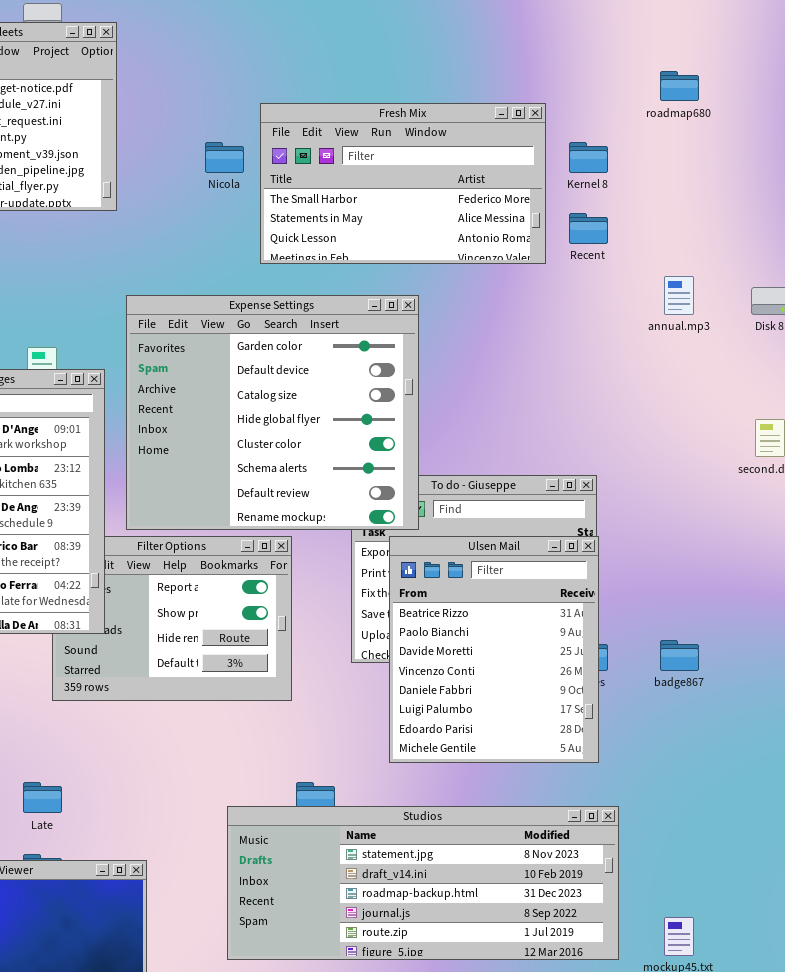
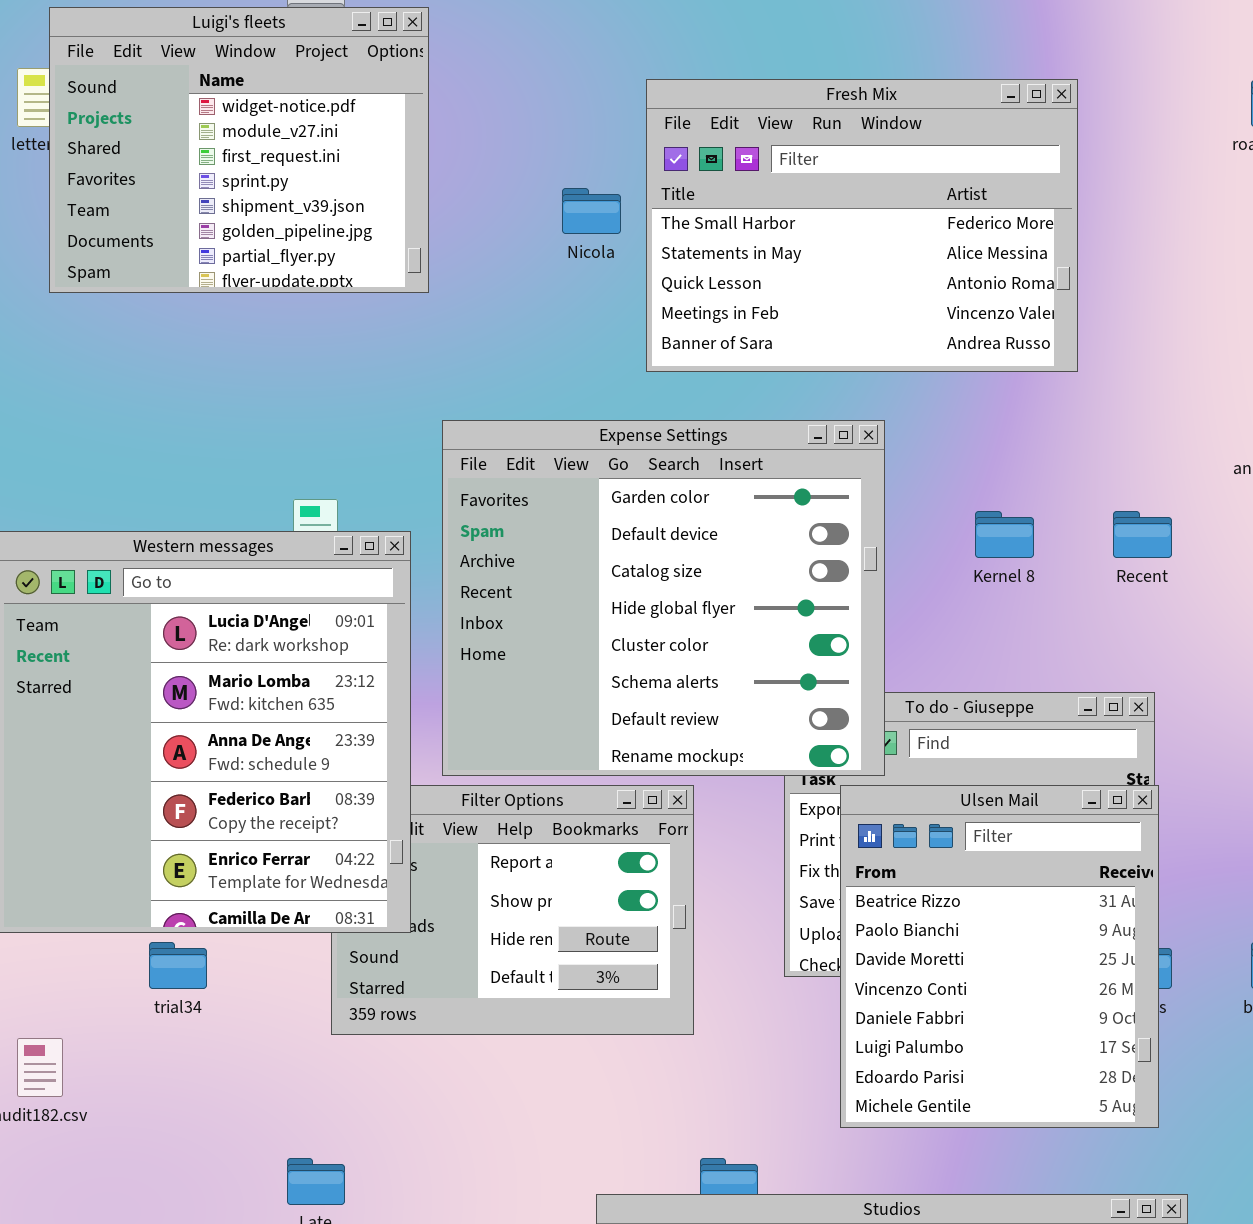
Fresh Mix: [260,103,546,264] -> [646,79,1078,372], resized
Kernel 8: [569,142,608,173] -> [975,511,1034,558], moved
Recent: [569,213,608,244] -> [1113,511,1172,558], moved

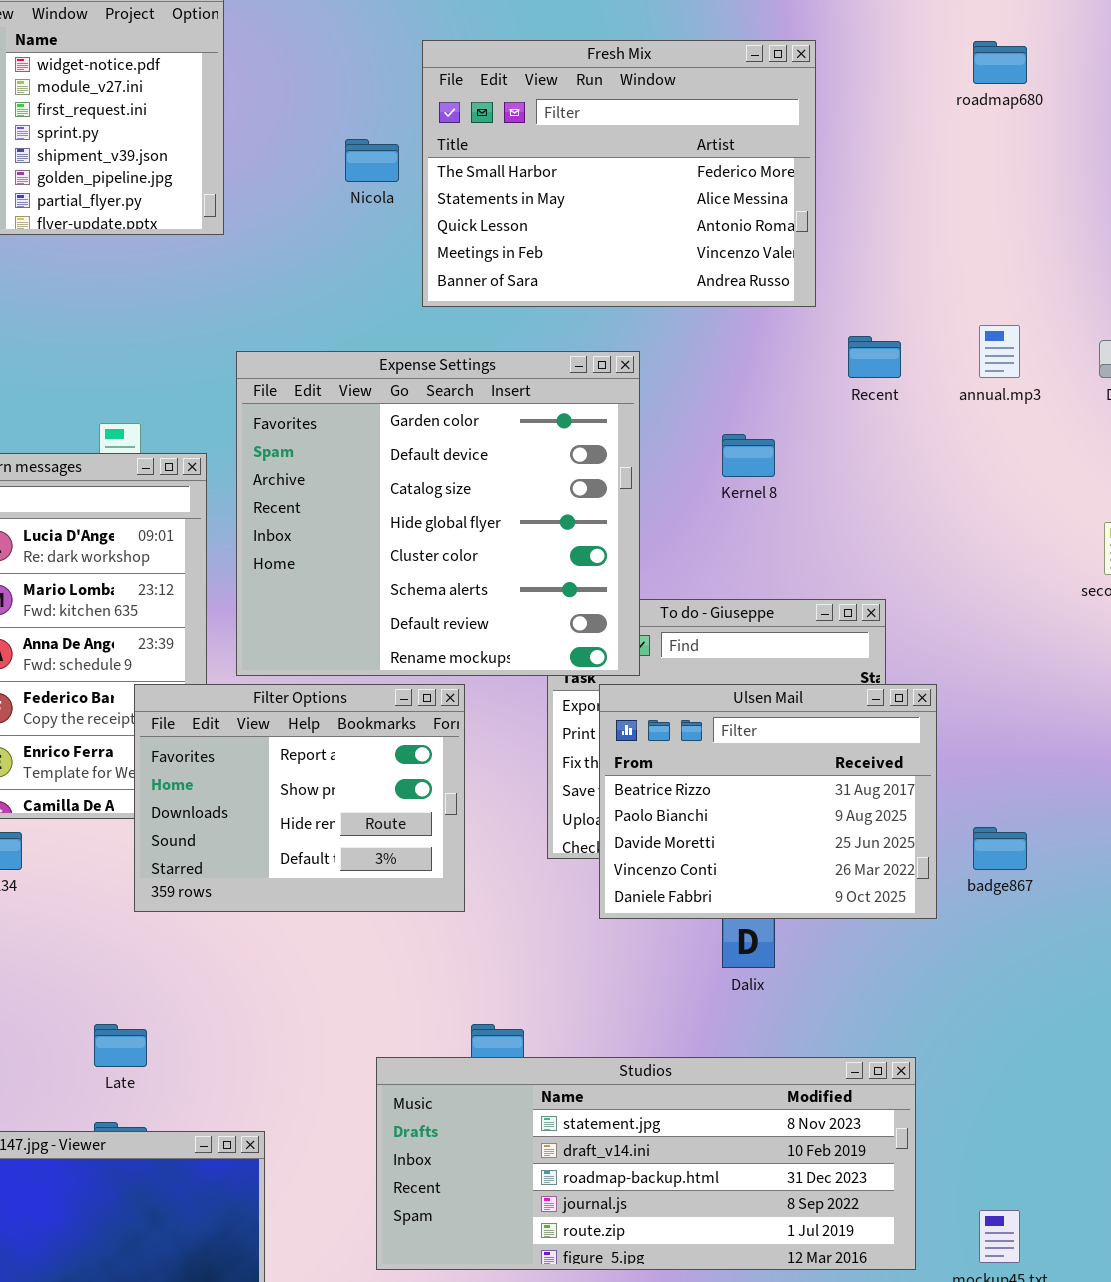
Recent: [1113,511,1172,558] -> [848,336,901,378], moved
Filter Options: [331,785,694,1035] -> [134,684,465,912], raised
Ulsen Mail: [840,785,1159,1128] -> [599,684,937,919], resized

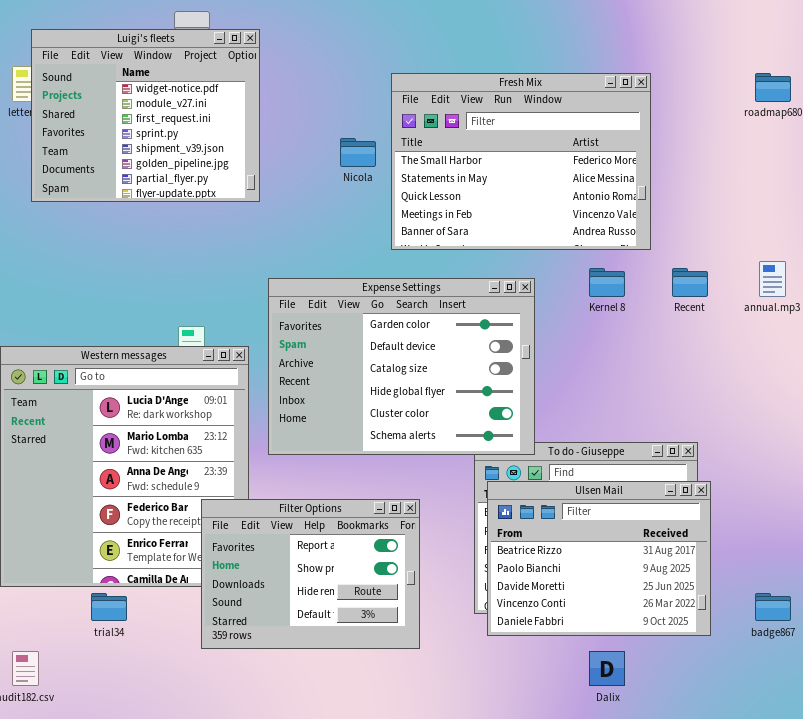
Expense Settings: [236,351,640,676] -> [268,278,535,455], resized
Kernel 8: [722,434,775,477] -> [589,268,625,297], moved
Ulsen Mail: [599,684,937,919] -> [487,481,711,636], moved

